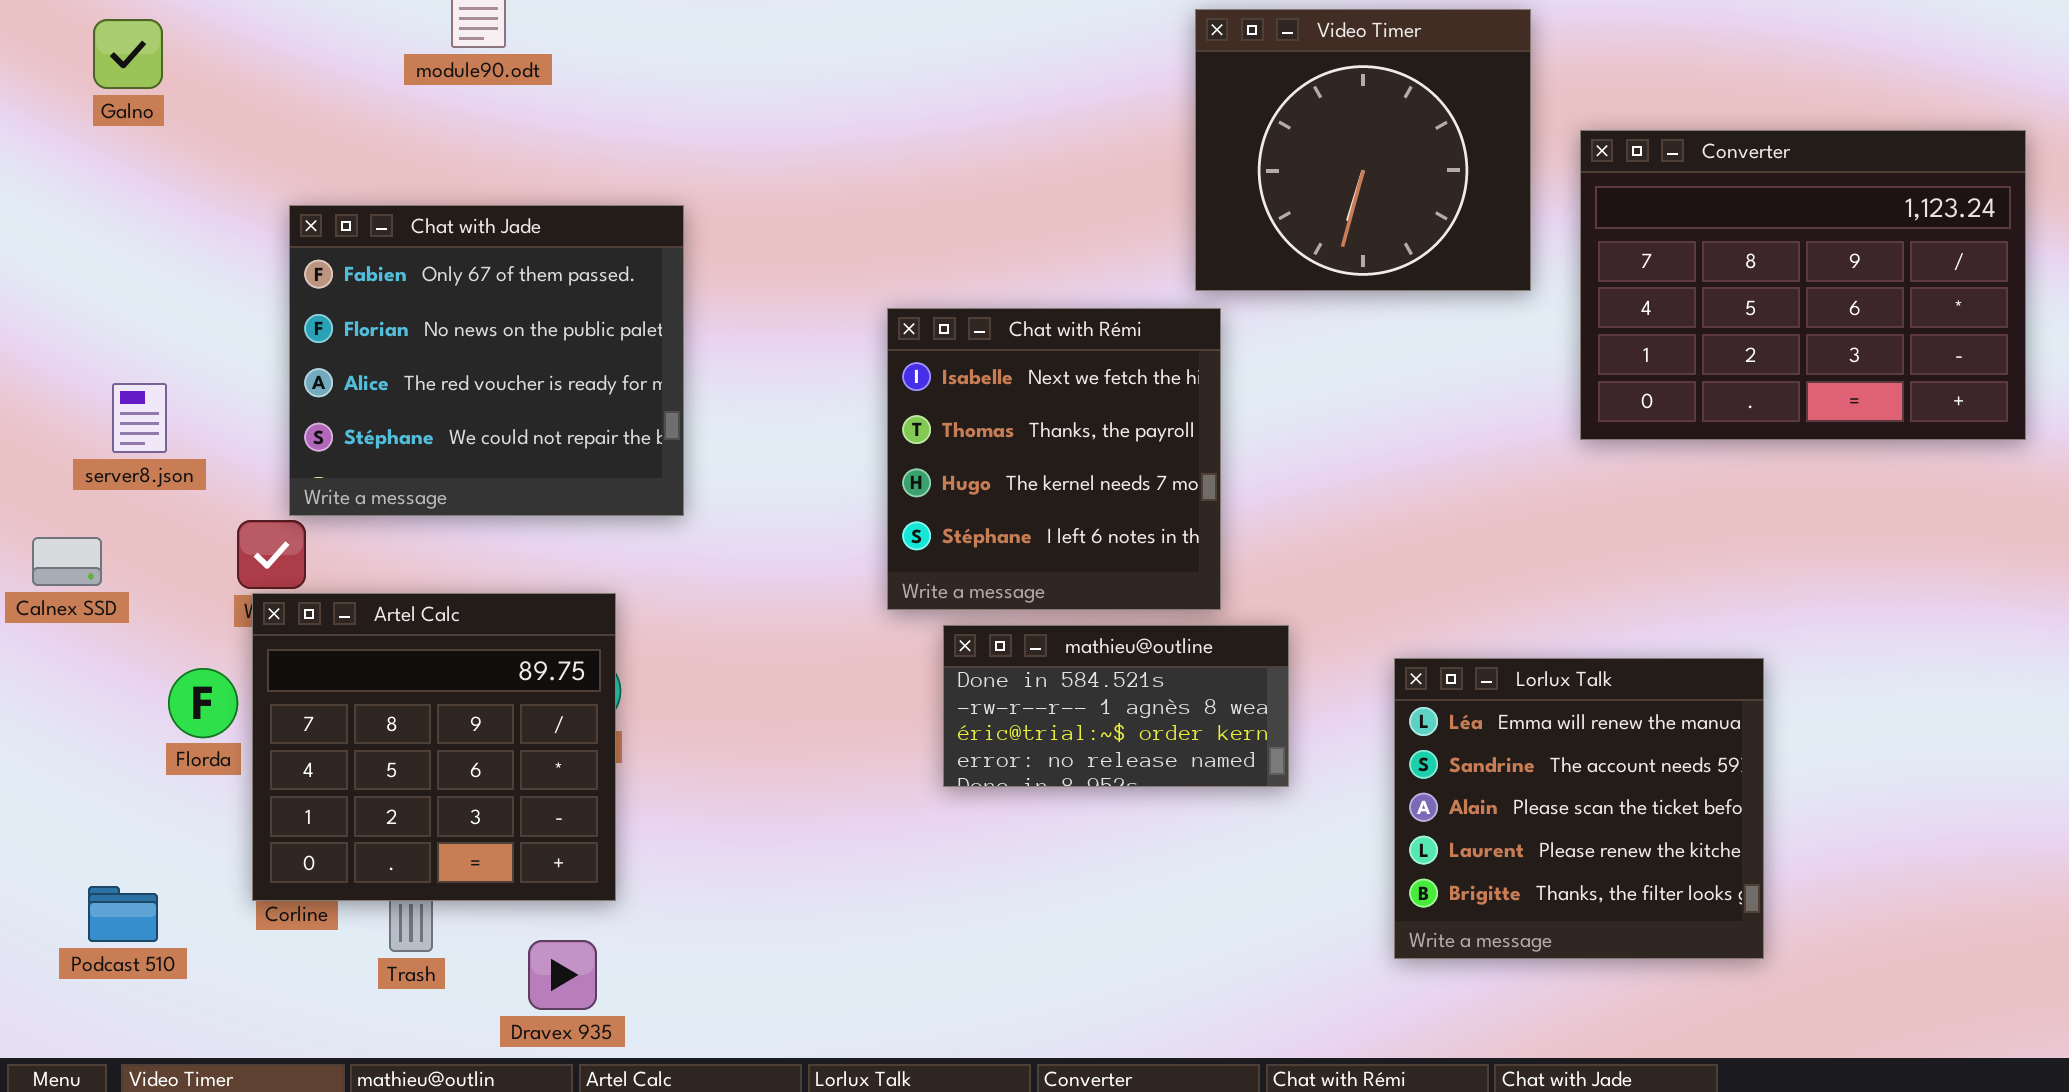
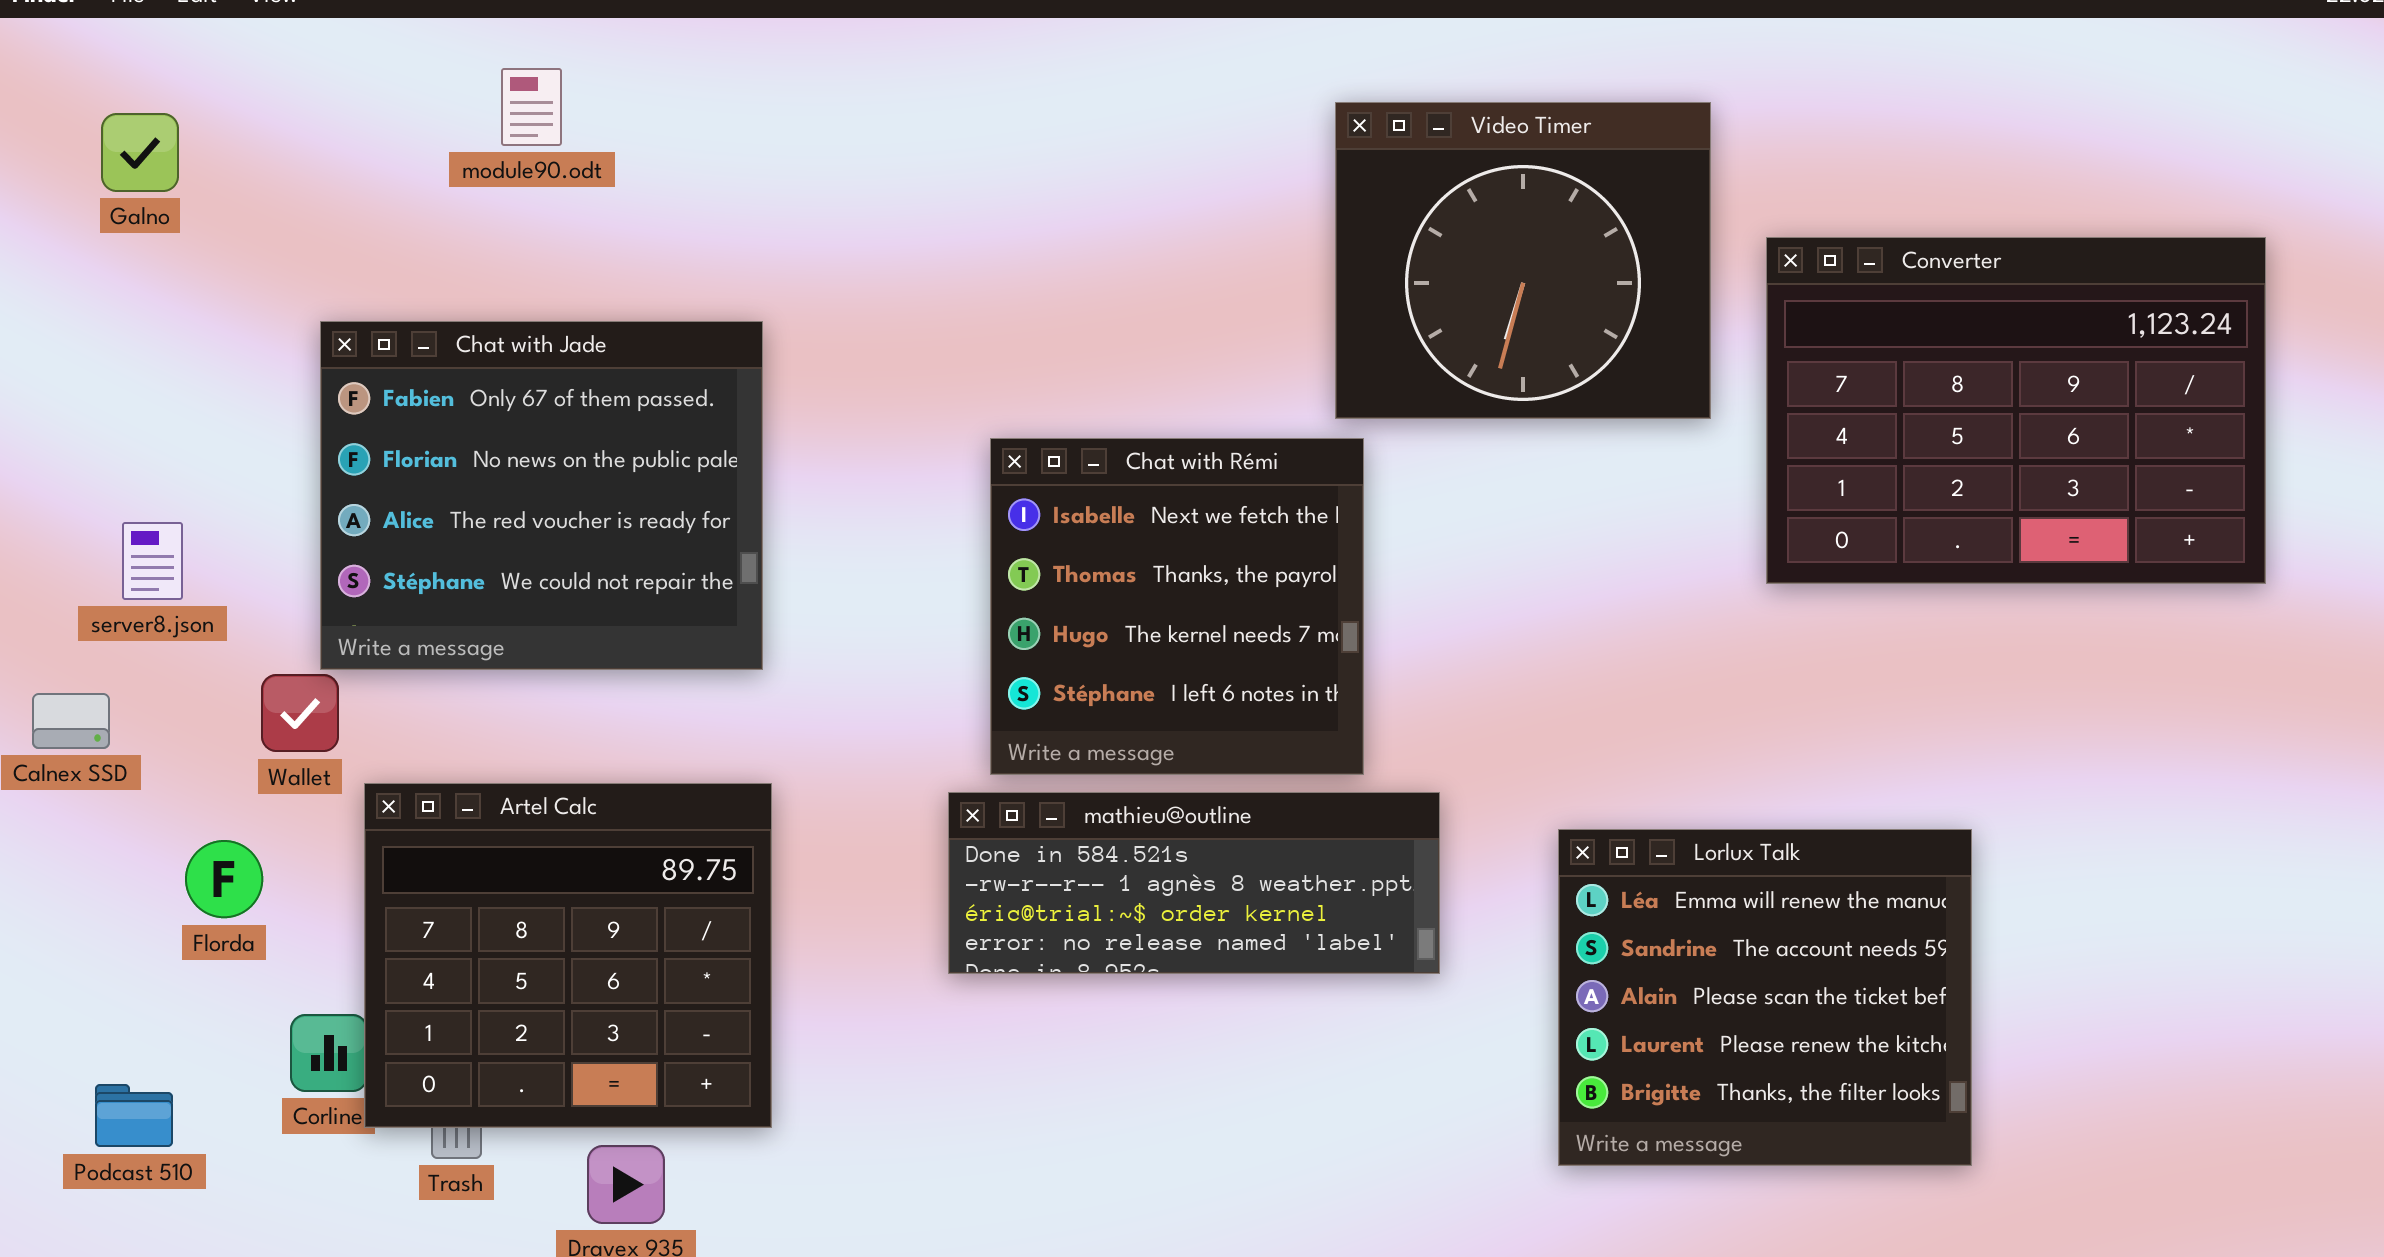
Artel Calc: [252,593,616,901] -> [364,783,772,1128], moved
mathieu@outline: [943,625,1289,787] -> [948,792,1440,974], resized

